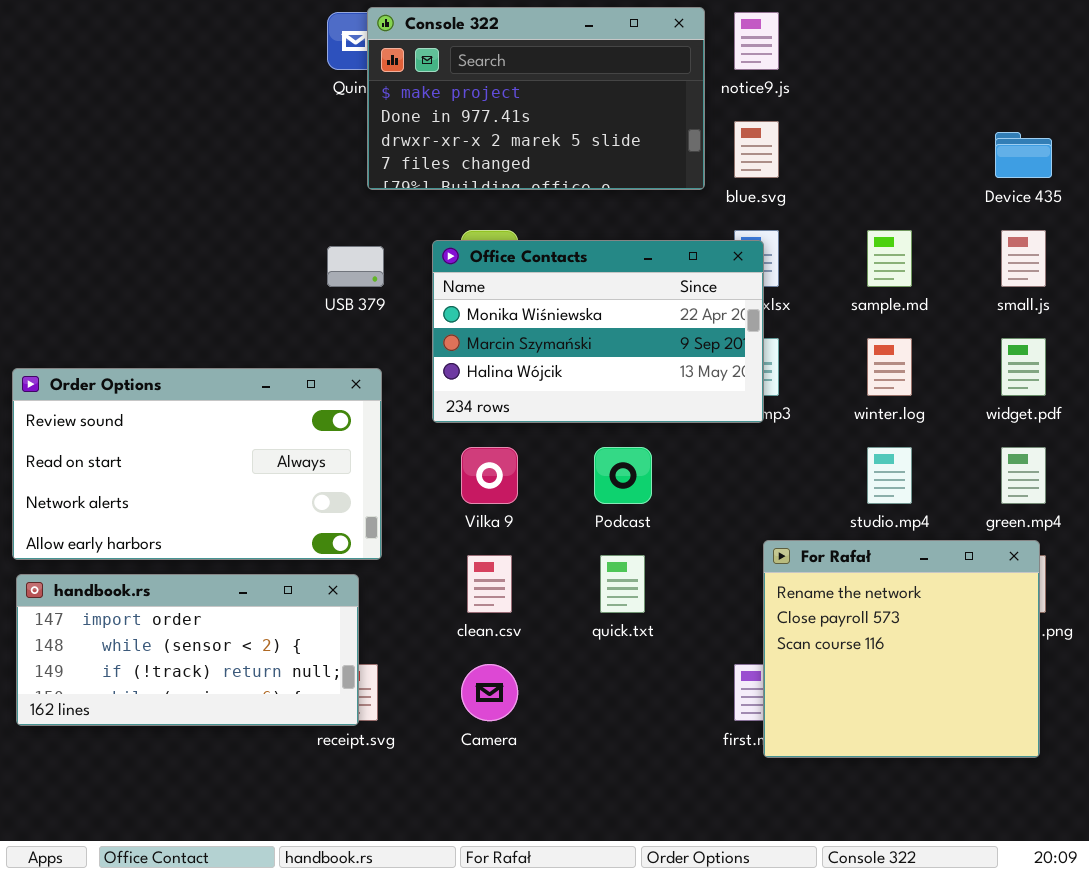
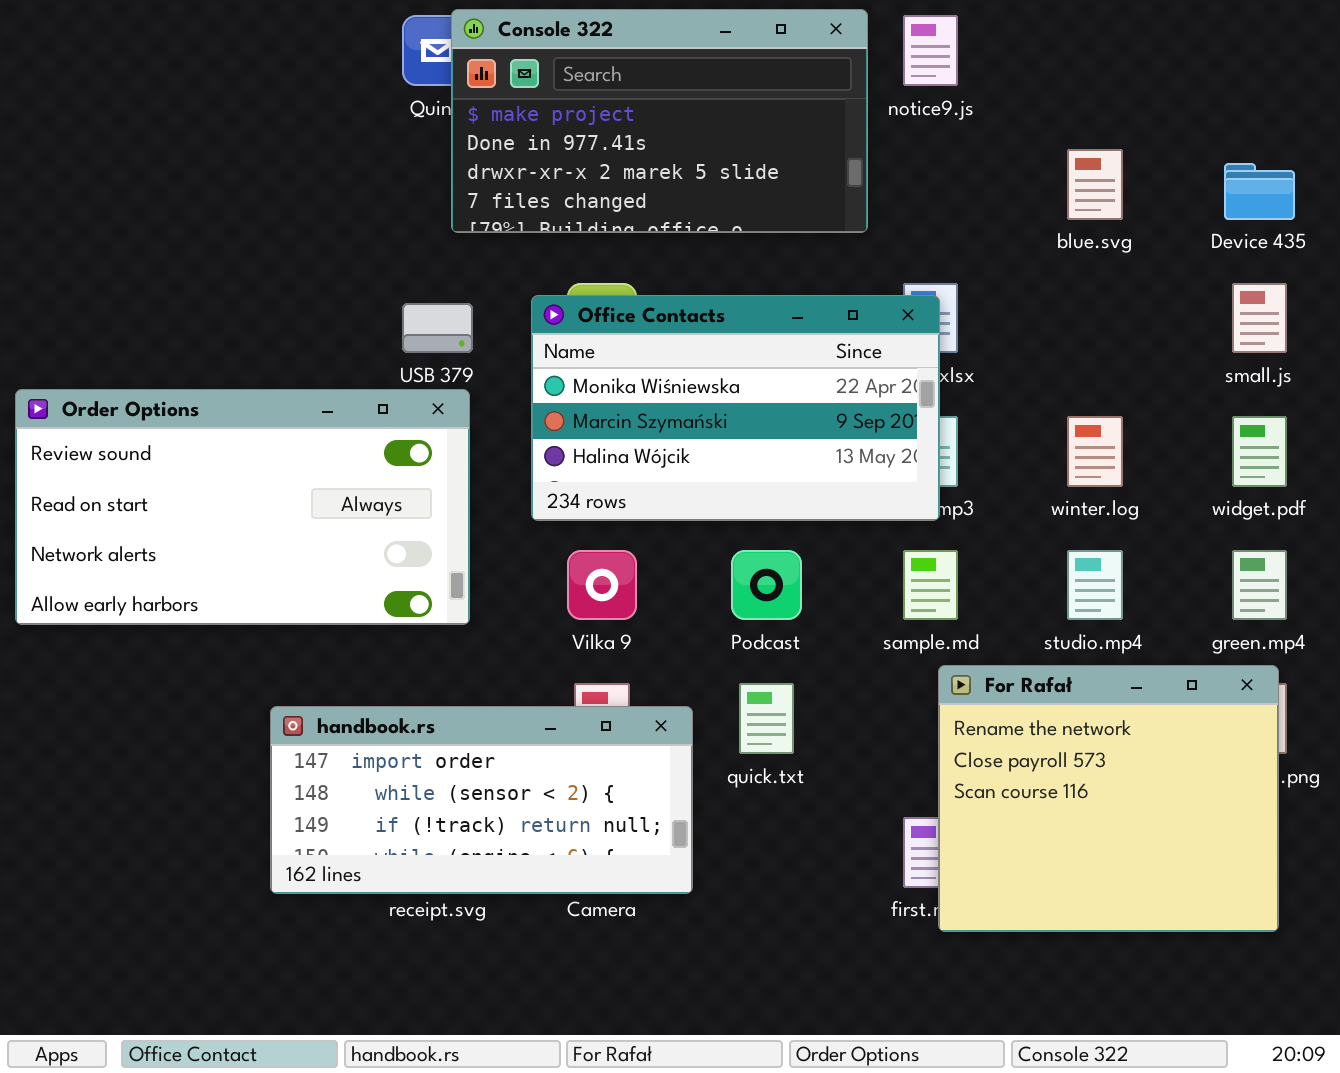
blue.svg: [734,121,779,178] -> [1067,149,1123,220], moved
sample.md: [867,230,912,287] -> [903,550,958,620], moved
Order Options: [12,368,382,560] -> [15,389,470,625], moved
handbook.rs: [16,574,359,726] -> [270,706,693,894], moved

